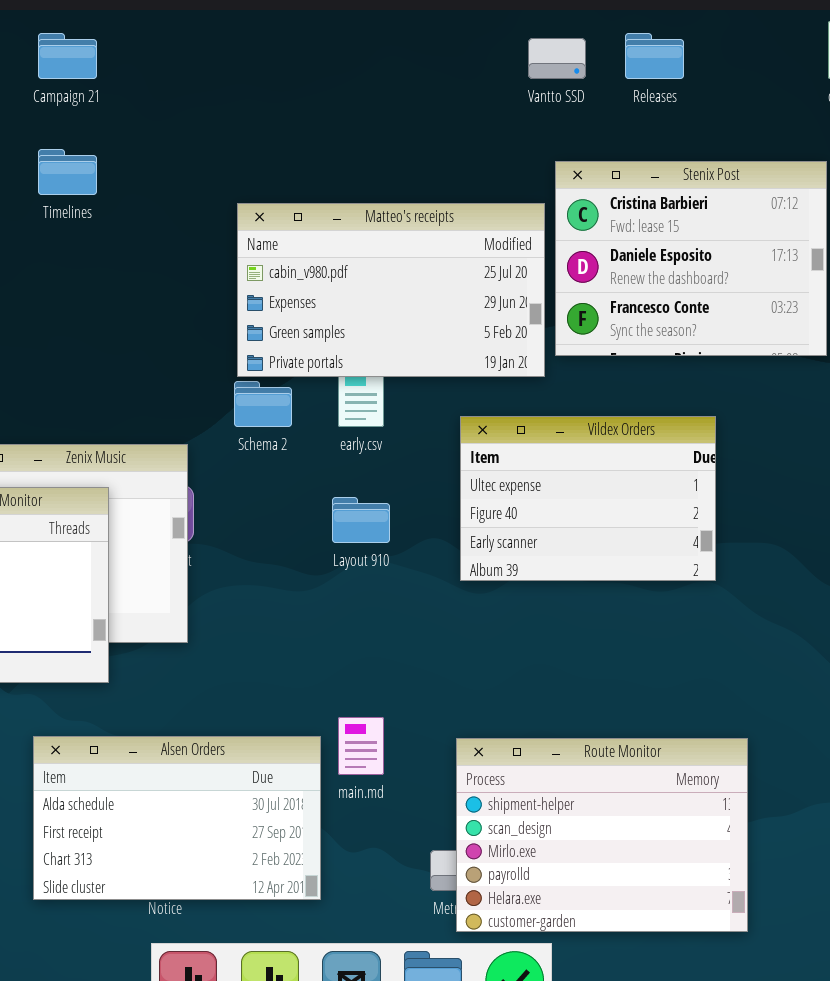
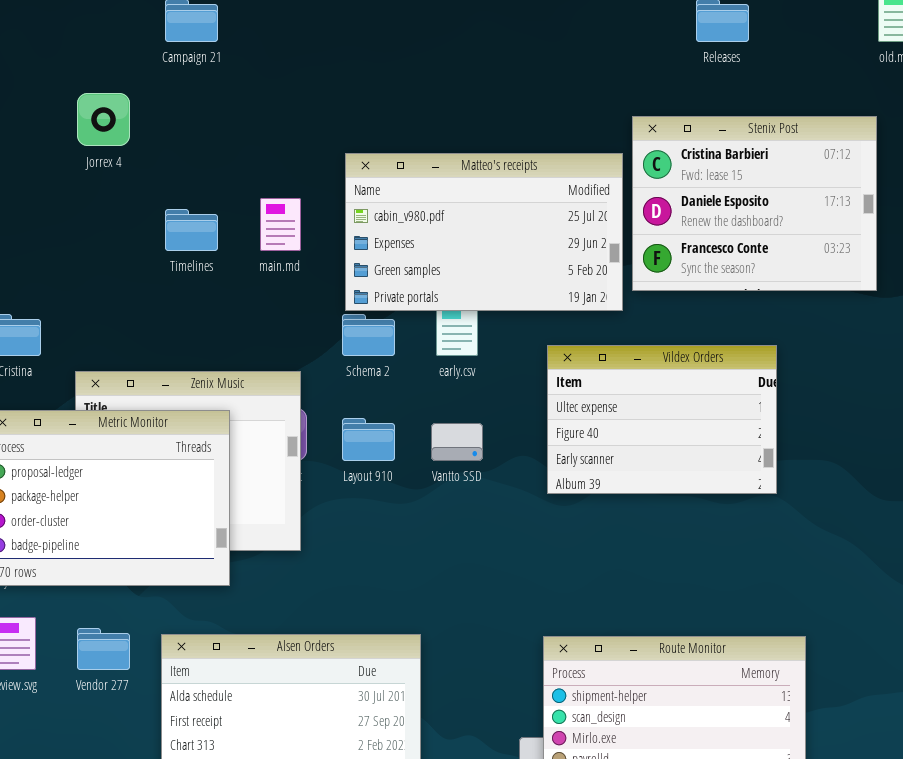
Vantto SSD: [528,38,586,79] -> [431,423,483,461], moved
Timelines: [38,149,97,195] -> [165,209,218,251], moved
Layout 910: [332,497,390,543] -> [342,418,395,461], moved
main.md: [338,717,384,775] -> [260,198,301,251], moved

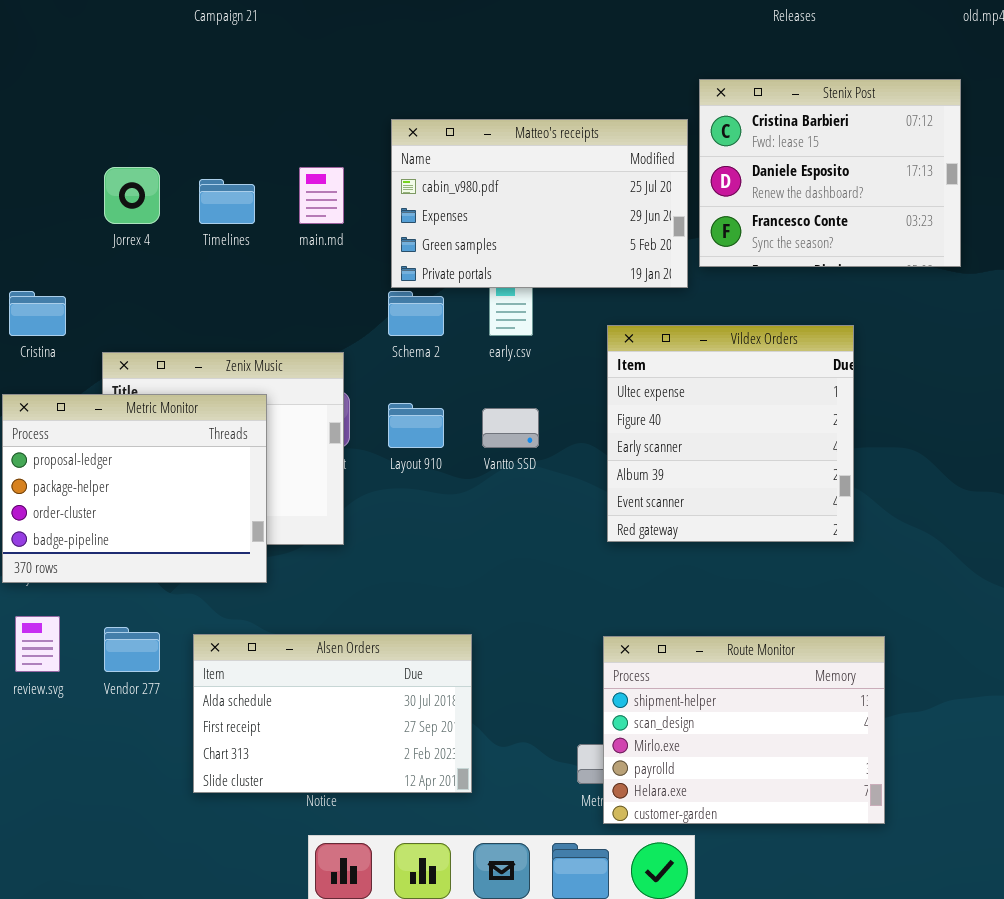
Jorrex 4: [77,93,130,146] -> [104,167,160,224], moved
Vildex Orders: [547,345,777,494] -> [607,325,854,542], resized

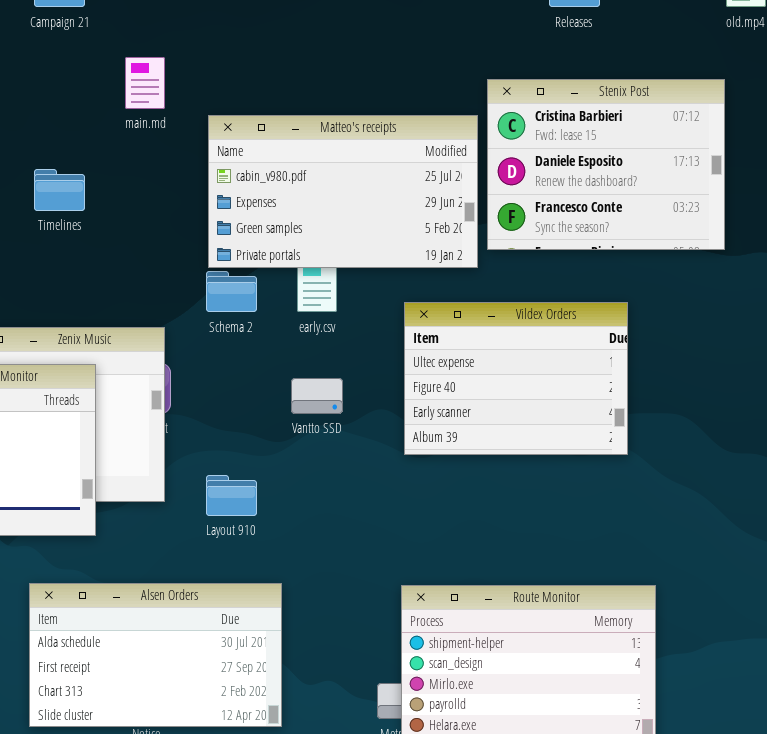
main.md: [299,167,344,224] -> [125,57,165,109], moved
Vildex Orders: [607,325,854,542] -> [404,302,628,455], resized
Layout 910: [388,403,444,448] -> [206,475,257,516], moved

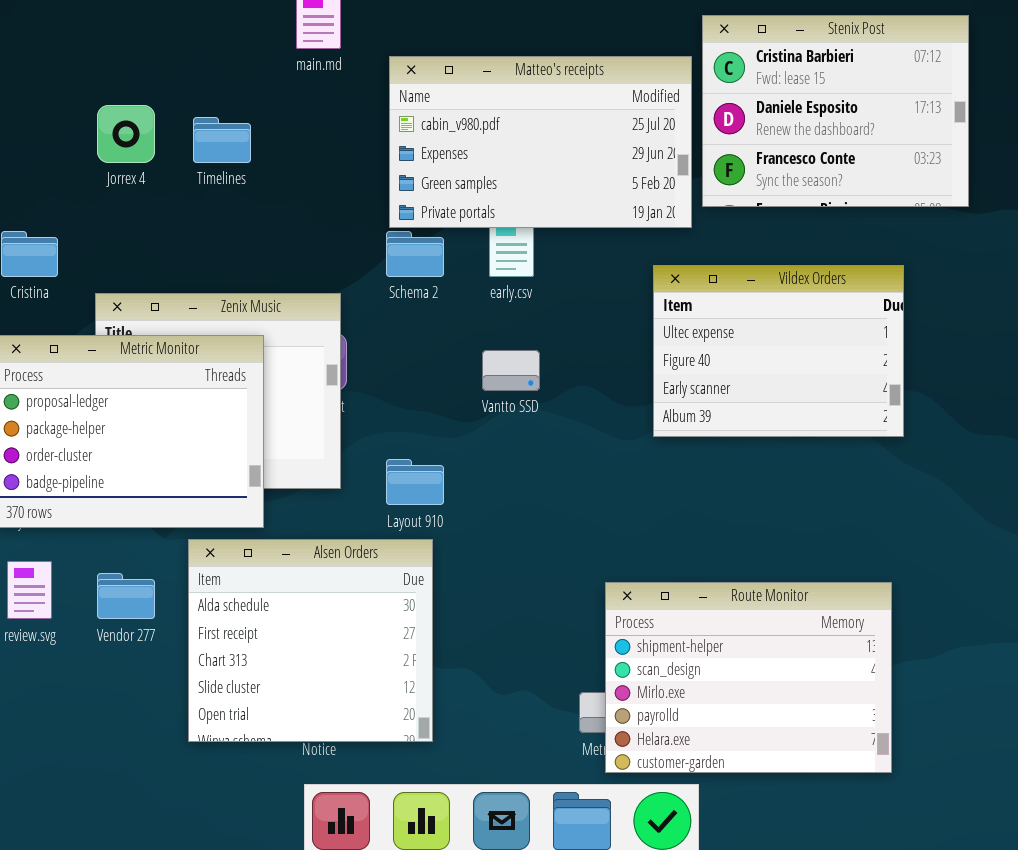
Vildex Orders: [404,302,628,455] -> [653,265,904,437], moved
Alsen Orders: [29,583,282,727] -> [188,539,433,742], resized

